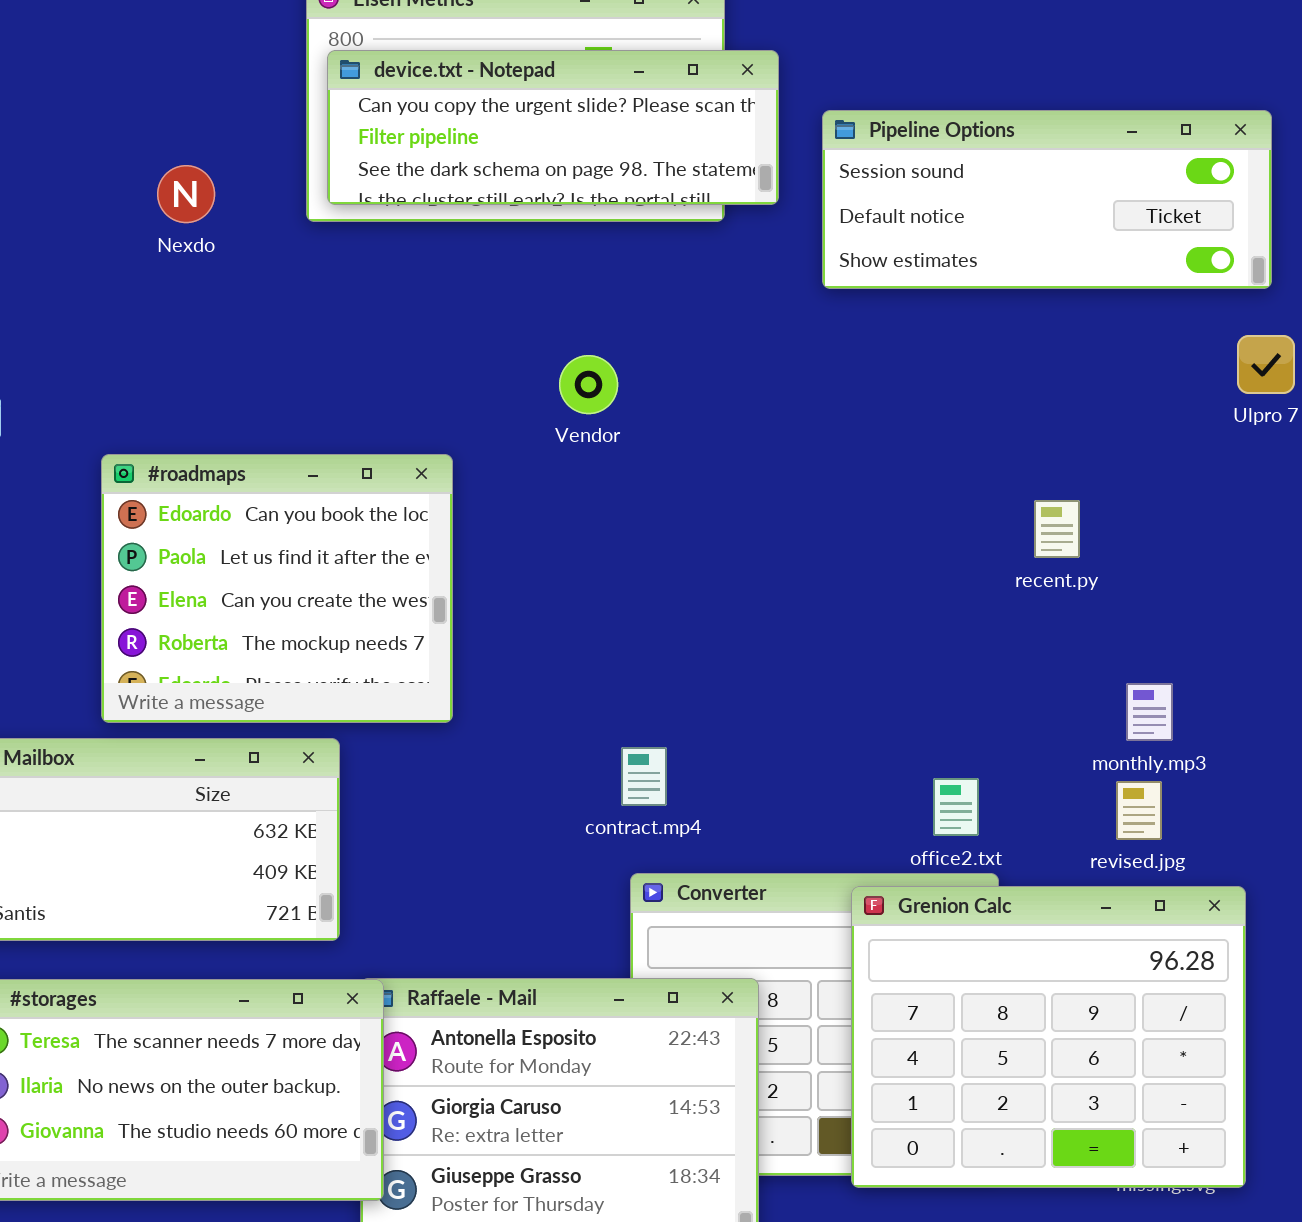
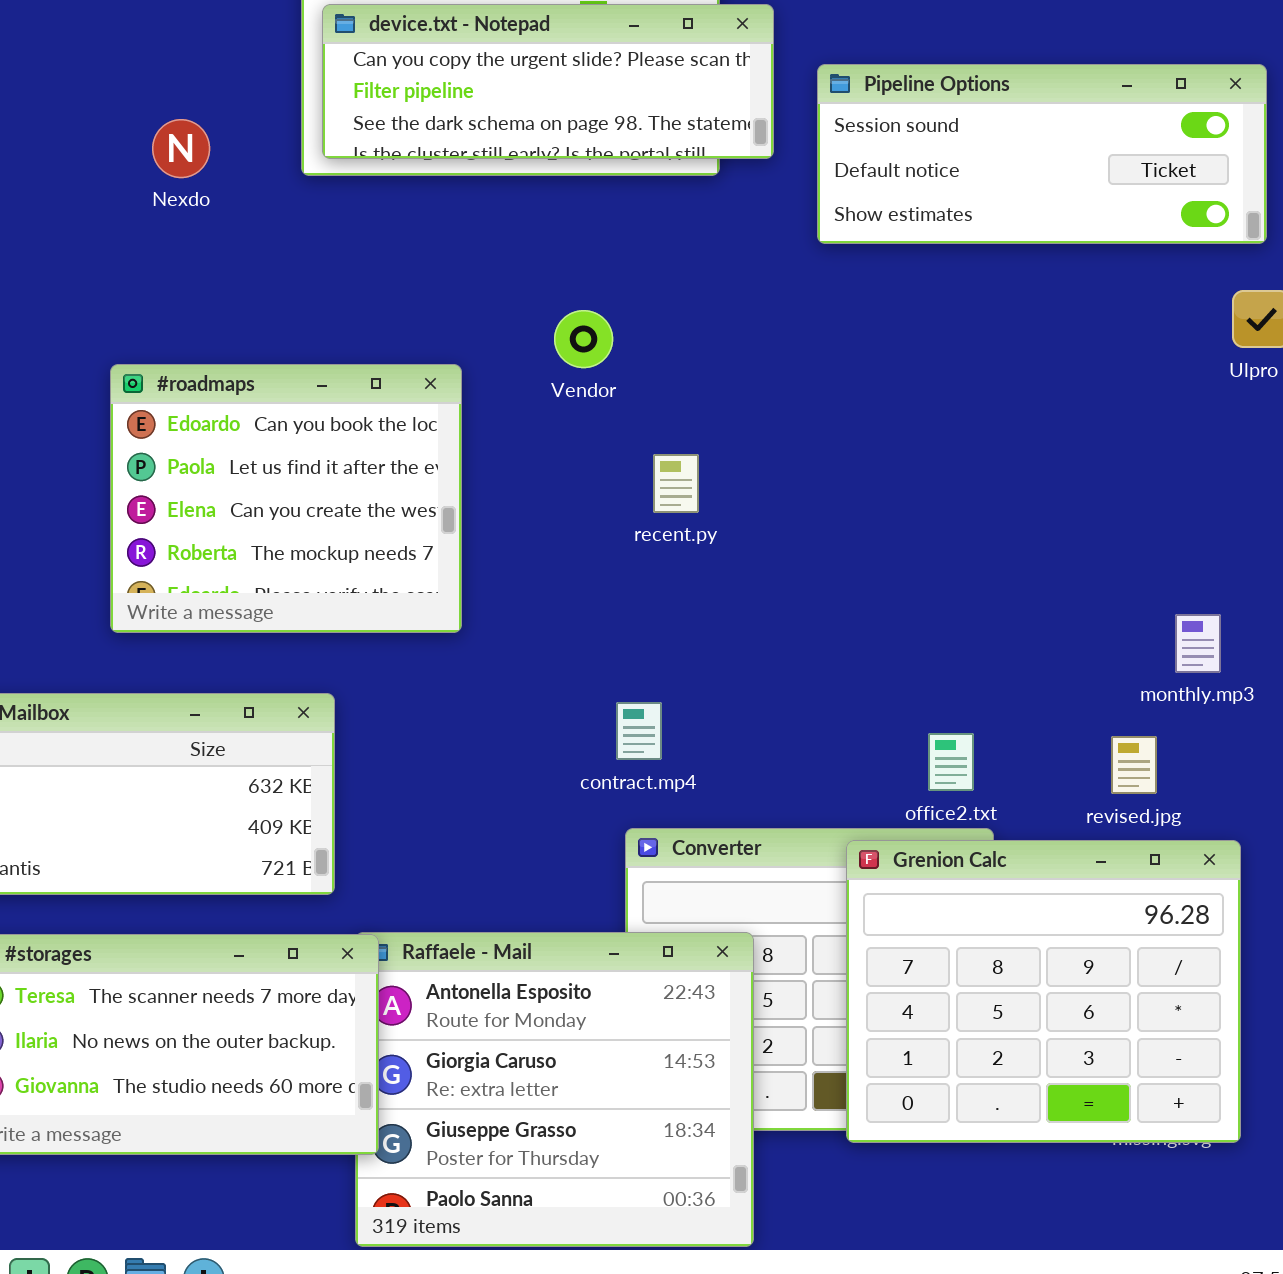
#roadmaps: [101,454,453,723] -> [110,364,462,633], moved
recent.py: [1034,500,1080,558] -> [653,454,699,513], moved
monthly.mp3: [1126,683,1173,741] -> [1175,614,1221,673], moved

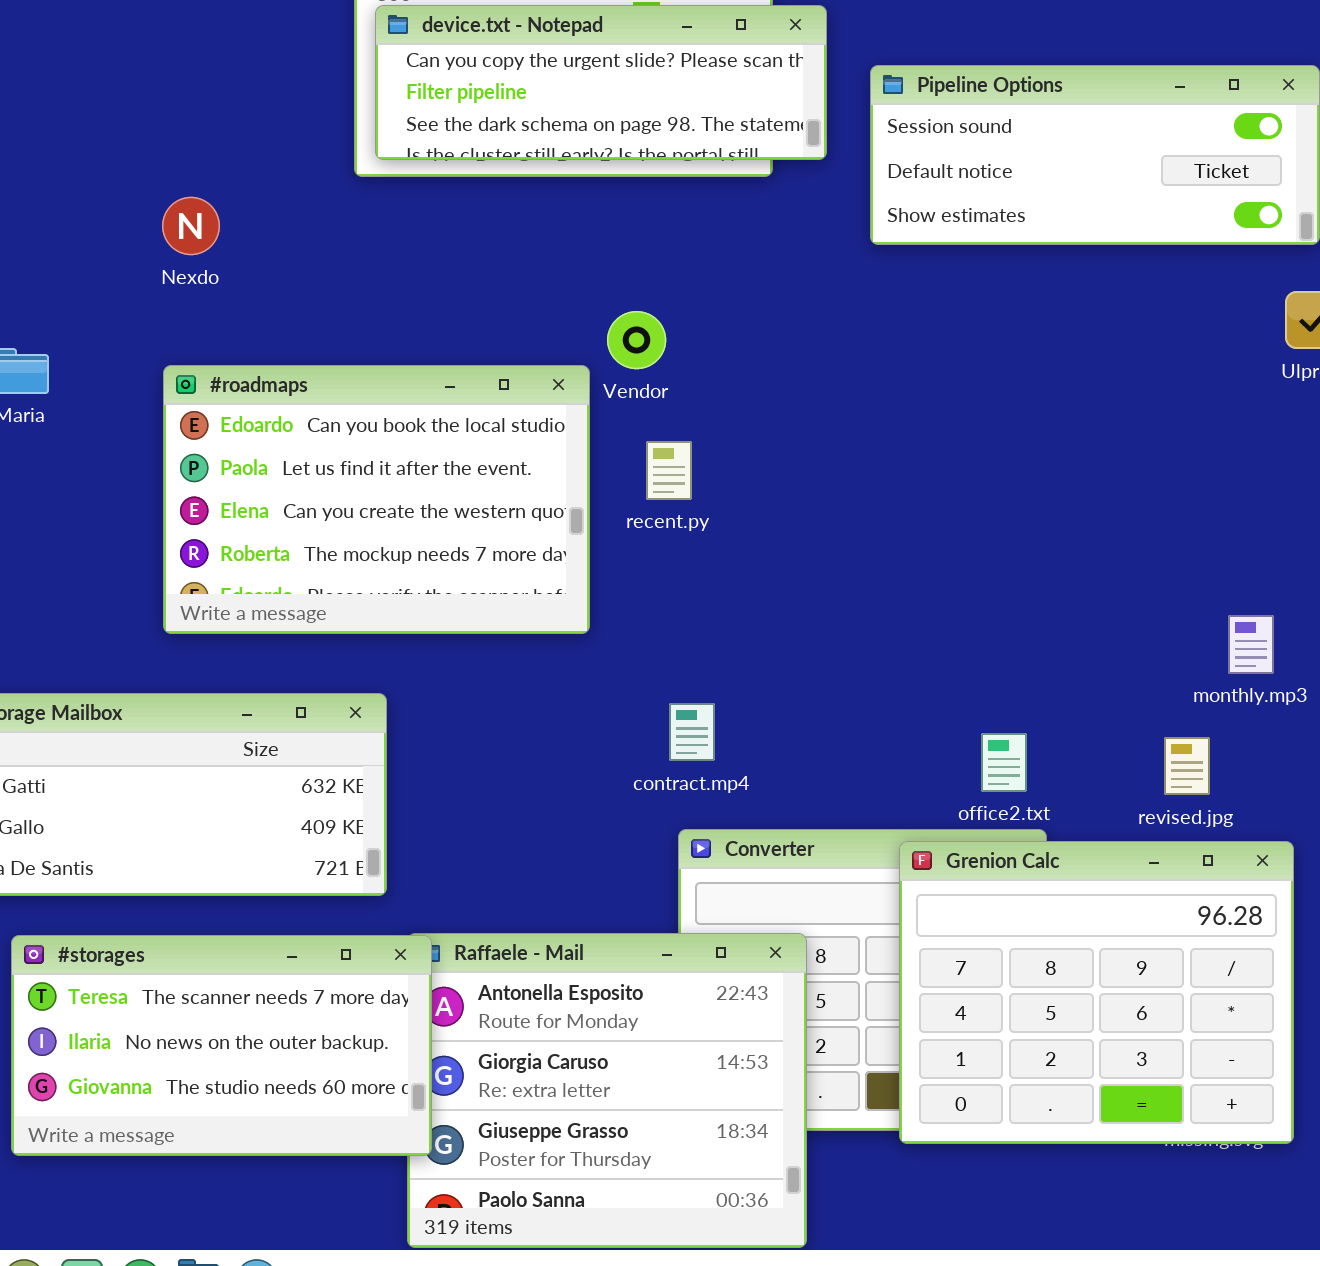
Nexdo: [152,119,210,178] -> [162,197,220,255], moved
#roadmaps: [110,364,462,633] -> [163,365,590,634], resized
recent.py: [653,454,699,513] -> [646,441,692,500], moved

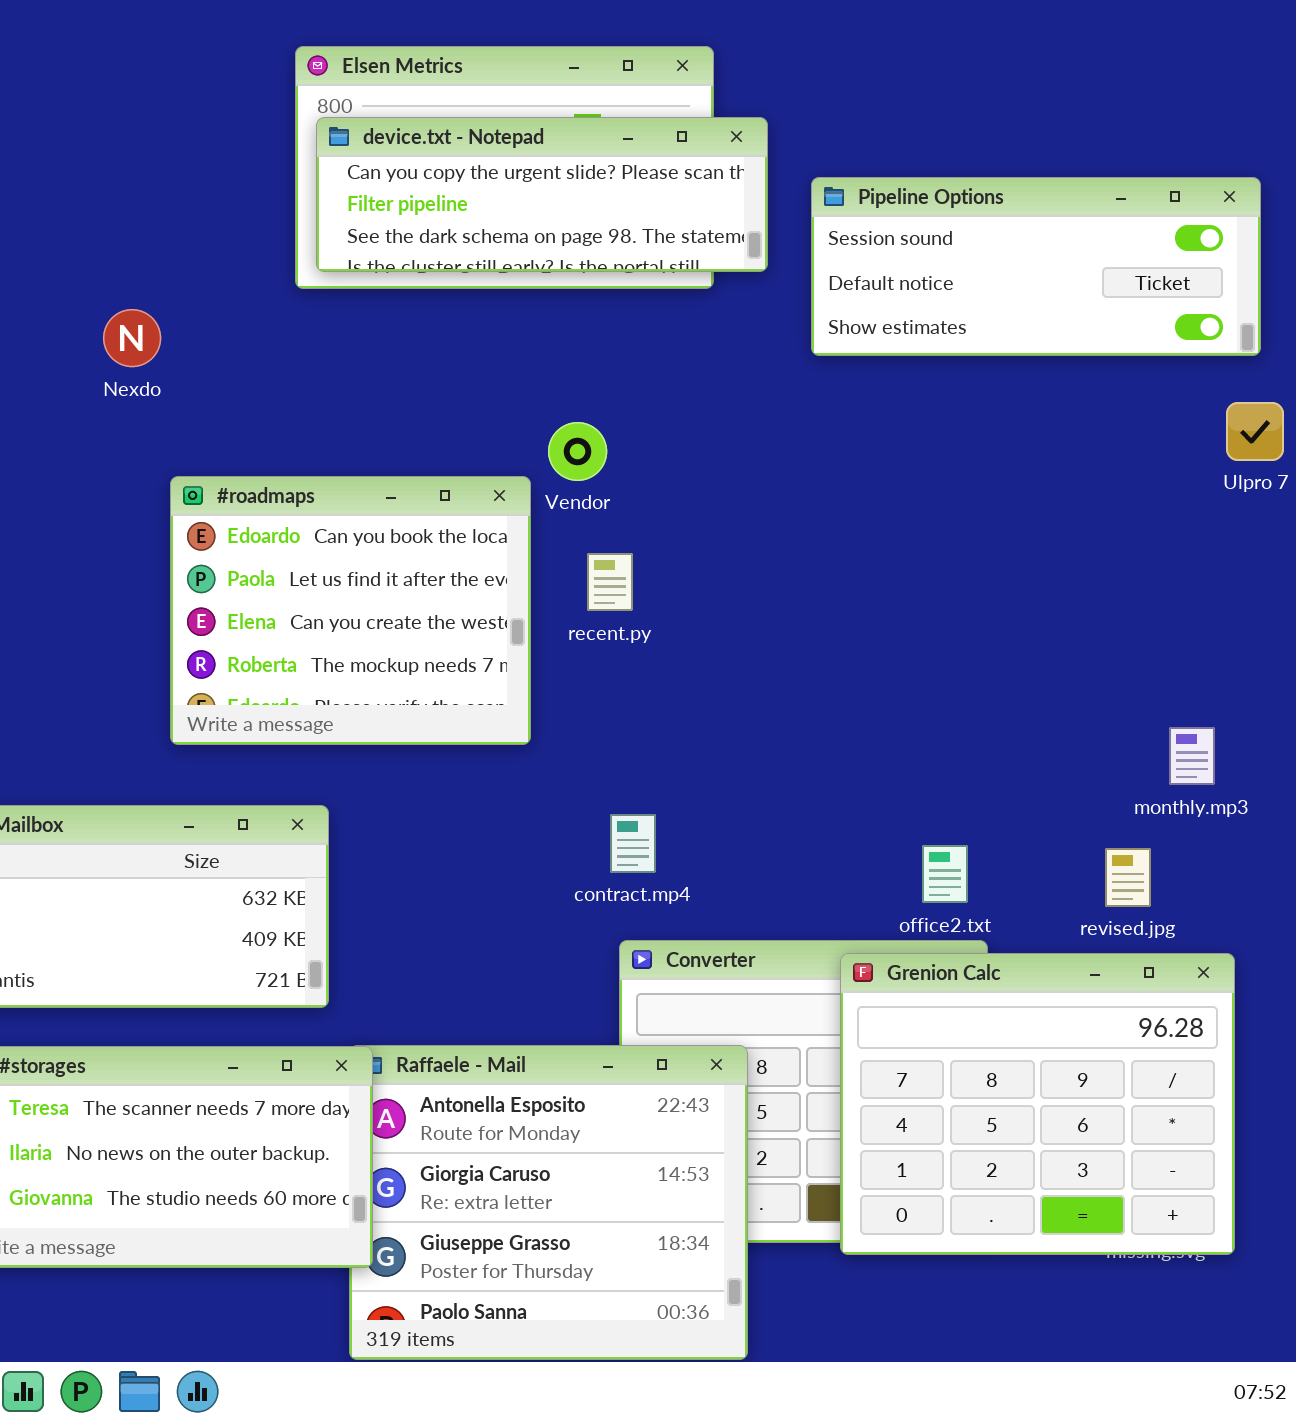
#roadmaps: [163,365,590,634] -> [170,476,531,745], resized

